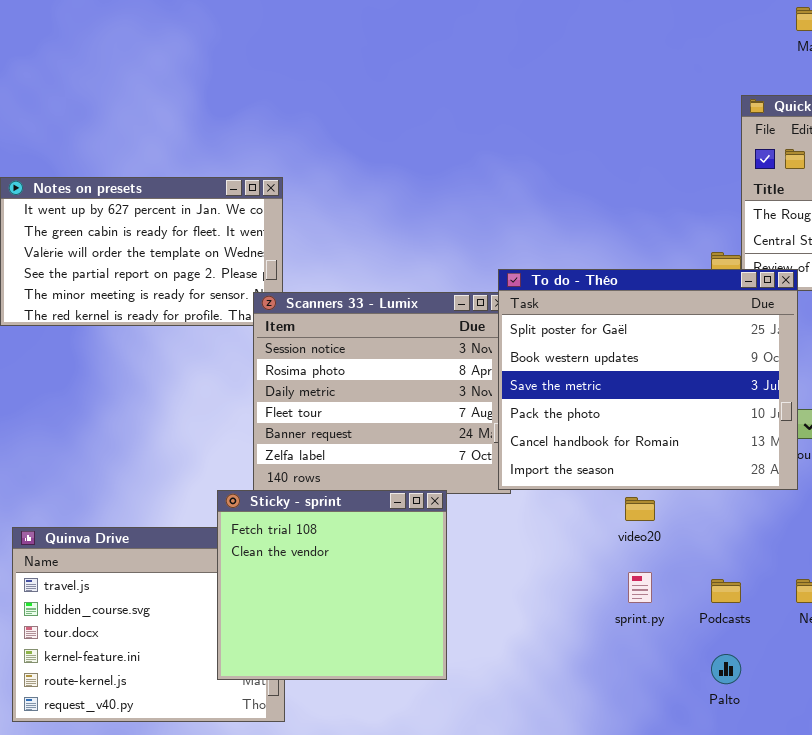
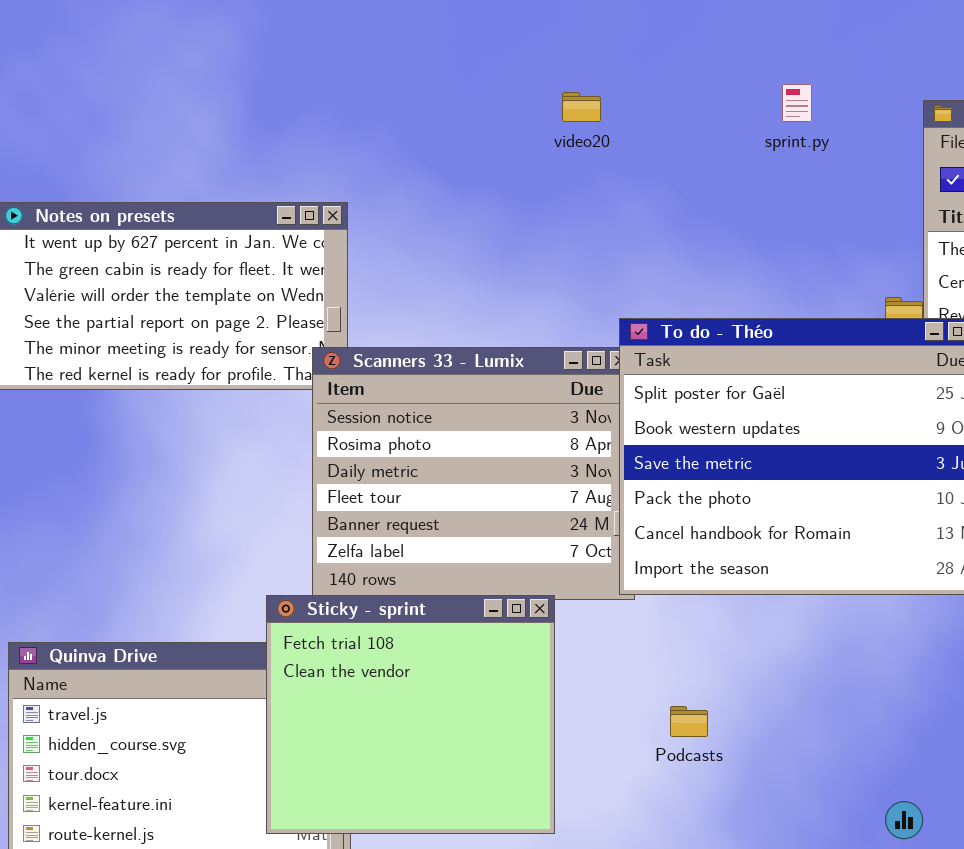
video20: [625,497,655,521] -> [562,92,601,122], moved
sprint.py: [628,572,652,603] -> [782,84,812,122], moved
Podcasts: [711,579,741,603] -> [670,706,708,737], moved

